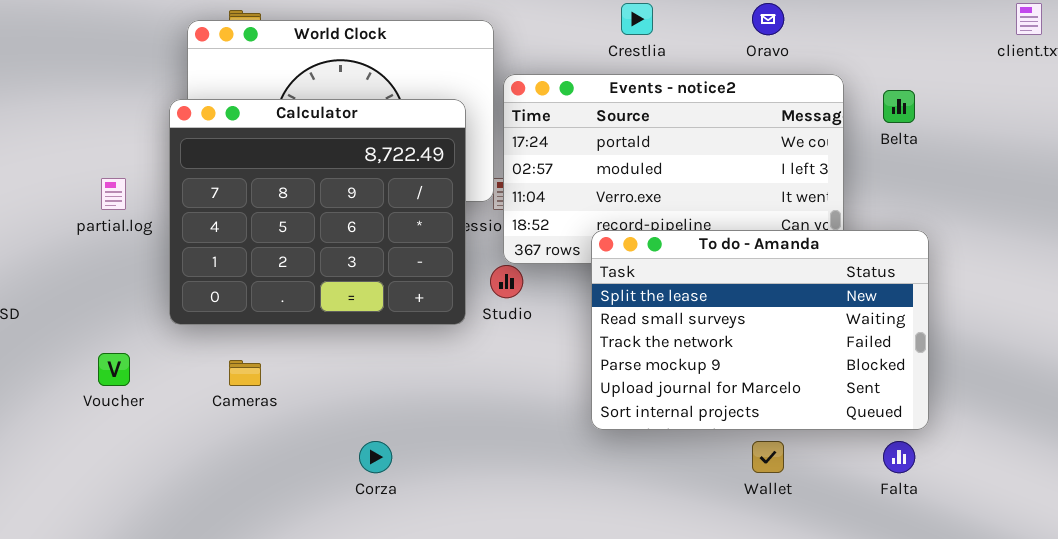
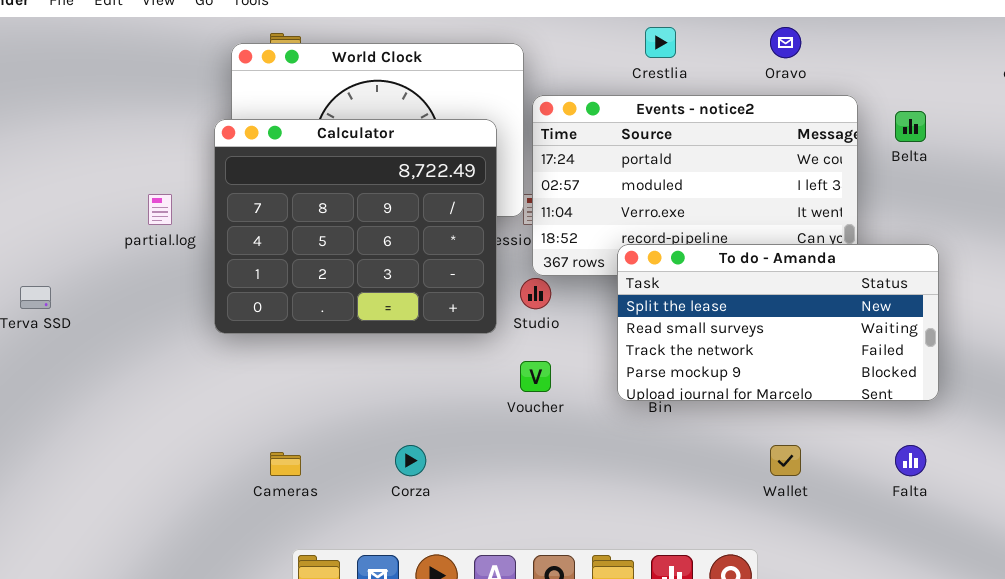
To do - Amanda: [591,230,929,430] -> [617,244,939,401], resized
Voucher: [98,353,130,386] -> [520,361,551,392], moved
Cameras: [229,360,261,386] -> [270,452,301,476], moved

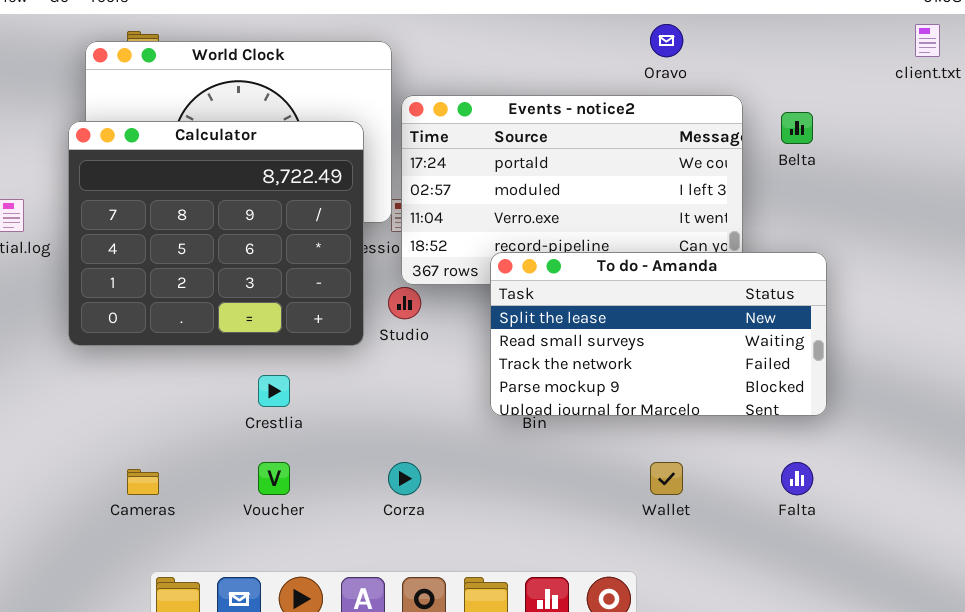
Crestlia: [645,27,676,58] -> [258,375,290,407], moved
Voucher: [520,361,551,392] -> [258,462,290,495], moved
Corza: [395,445,426,476] -> [388,462,421,495], moved

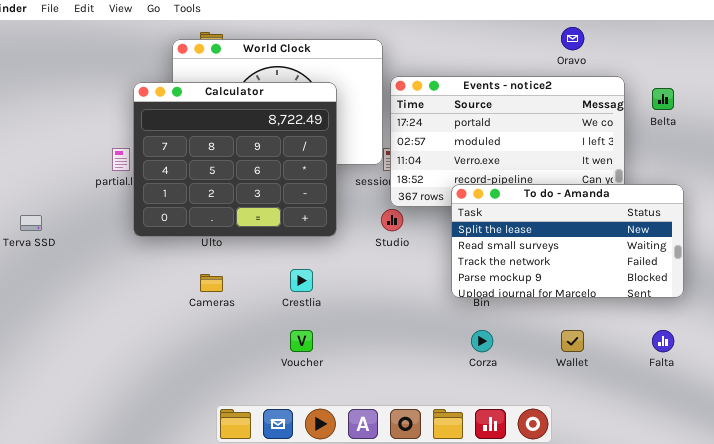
Calculator: [68,121,364,346] -> [133,82,337,237], moved
Corza: [388,462,421,495] -> [471,330,493,352], moved
Cameras: [127,469,159,495] -> [200,274,223,292], moved

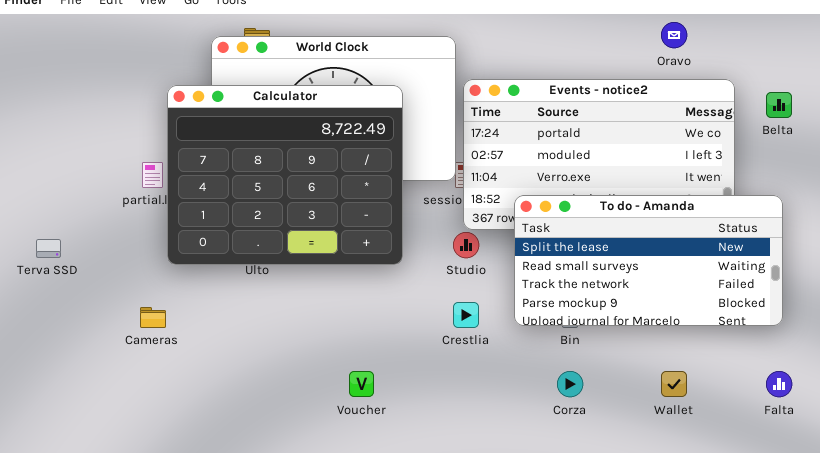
To do - Amanda: [451,184,684,298] -> [514,195,783,326], moved
Crestlia: [290,269,313,292] -> [453,302,479,328], moved
Cameras: [200,274,223,292] -> [140,307,166,328], moved

